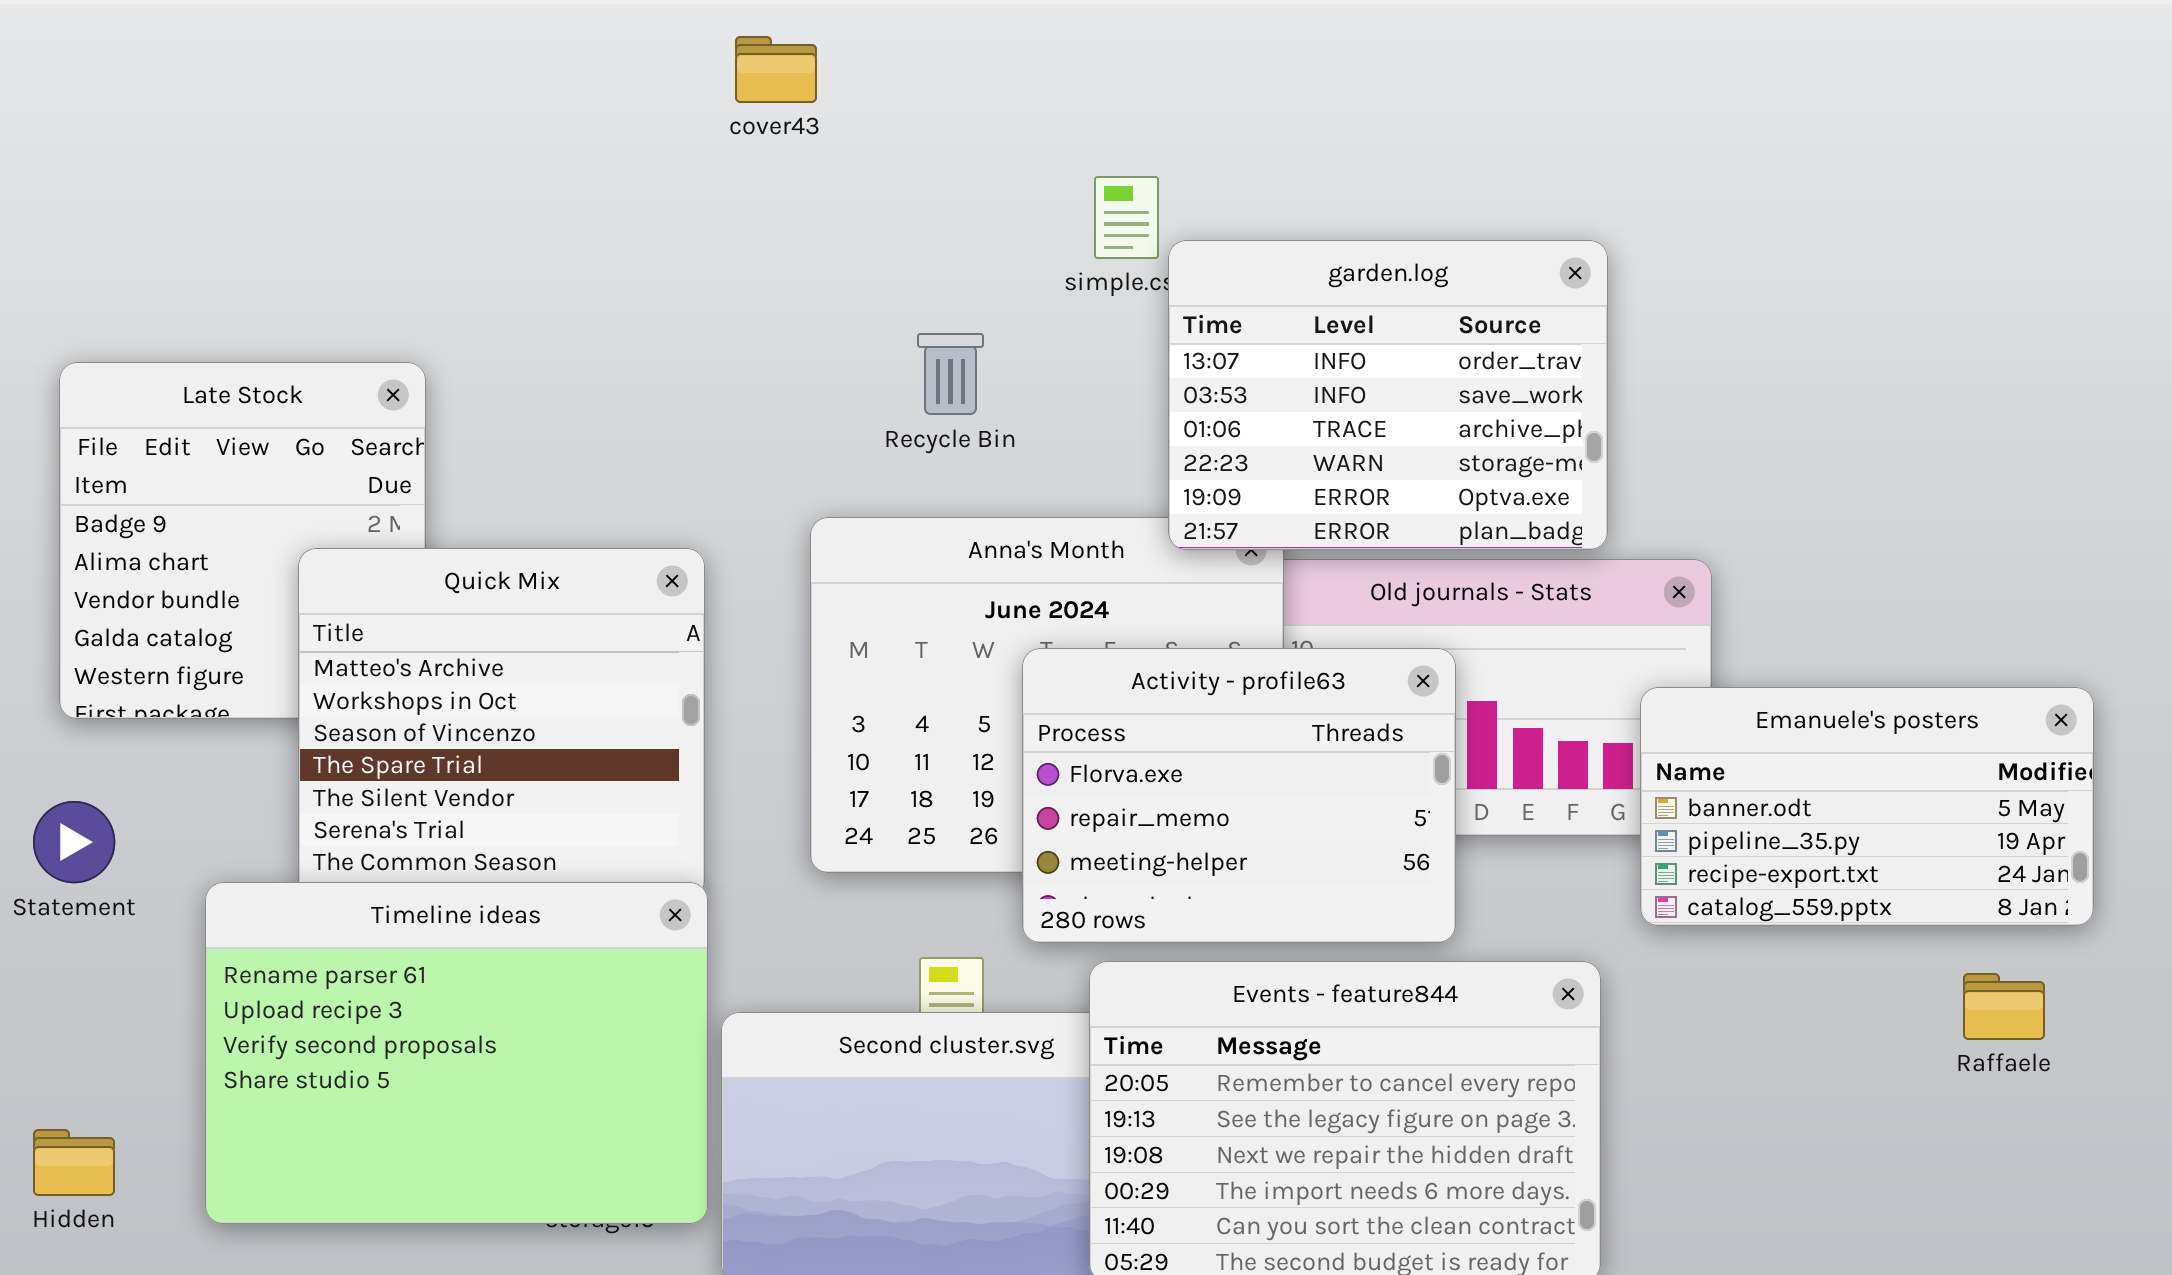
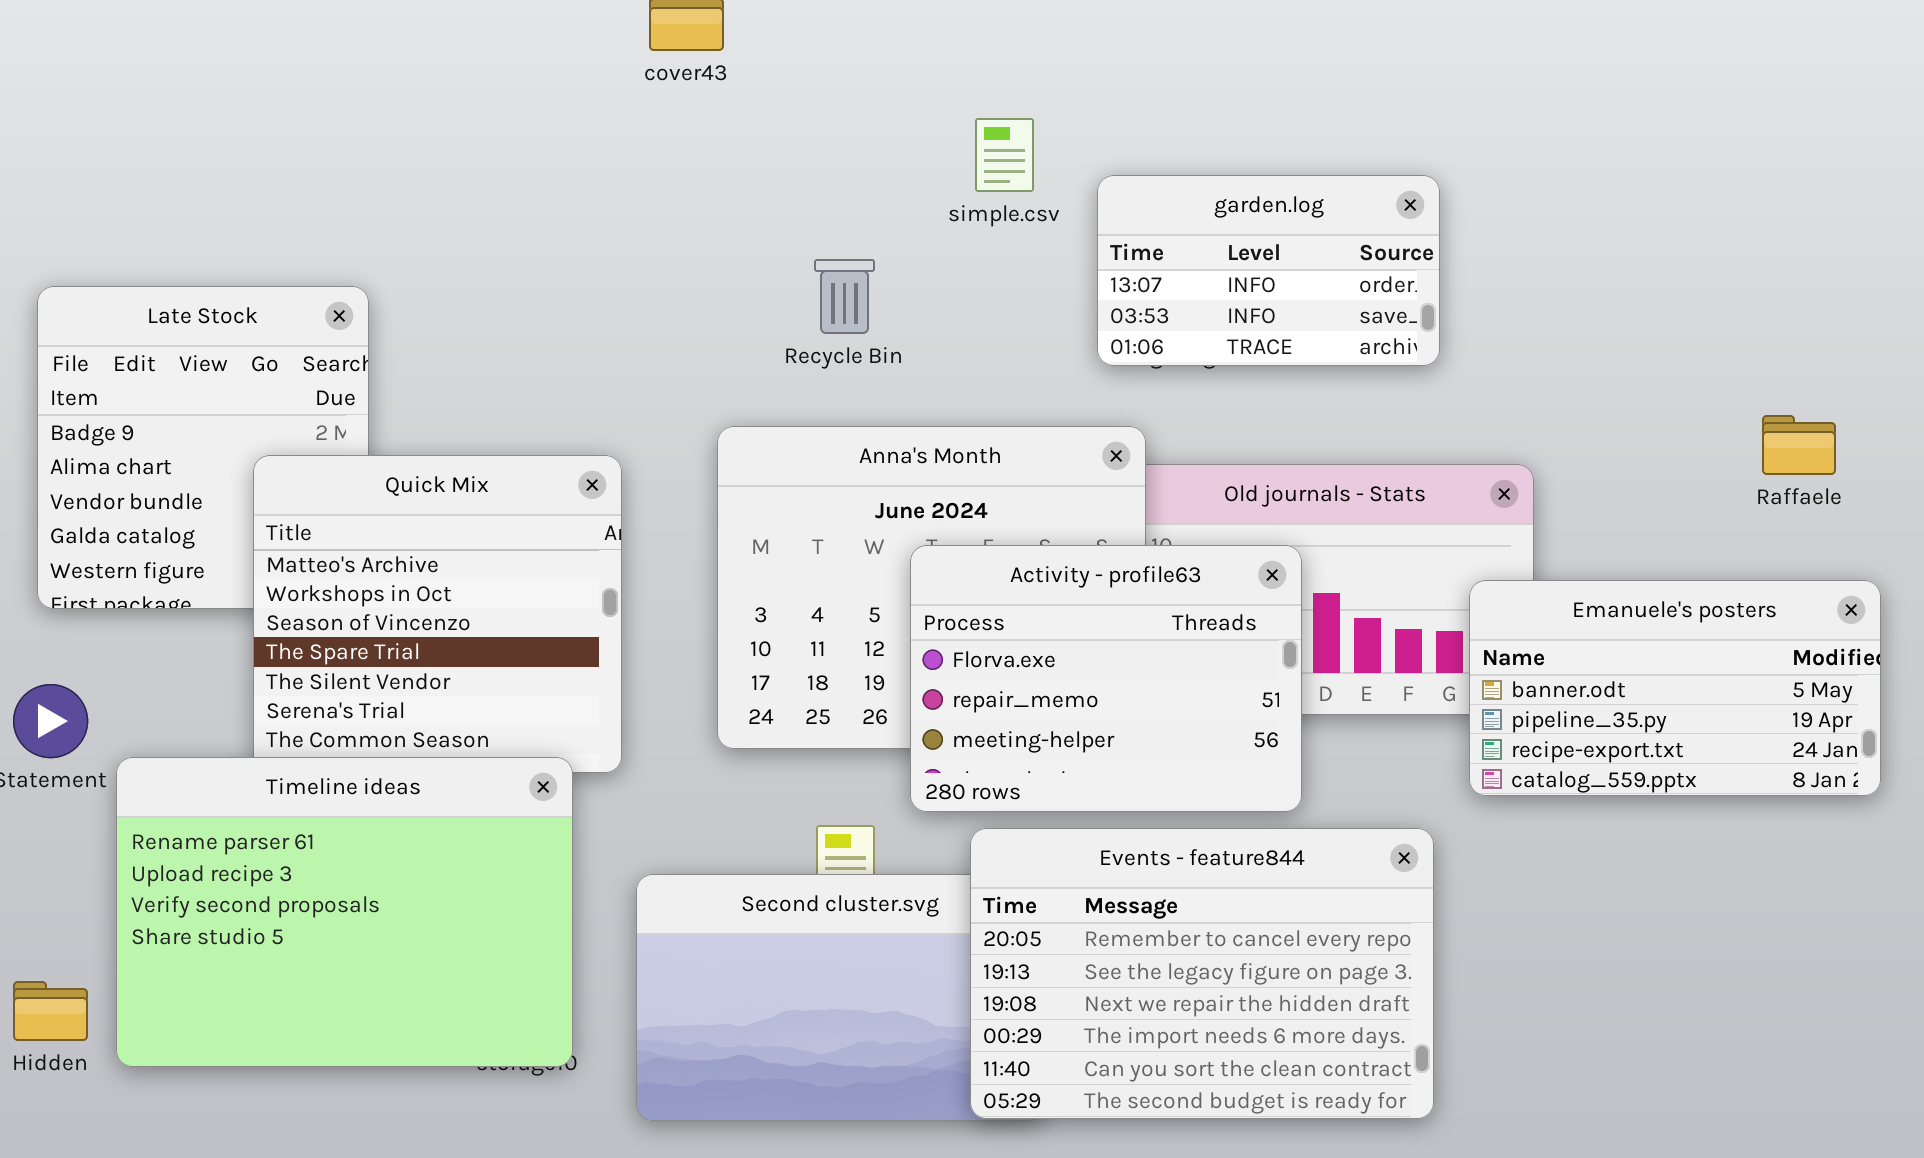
garden.log: [1168,240,1608,550] -> [1097,175,1440,366], resized
Timeline ideas: [205,882,708,1224] -> [116,757,573,1067], moved
Raffaele: [1963,973,2045,1040] -> [1762,415,1836,475], moved

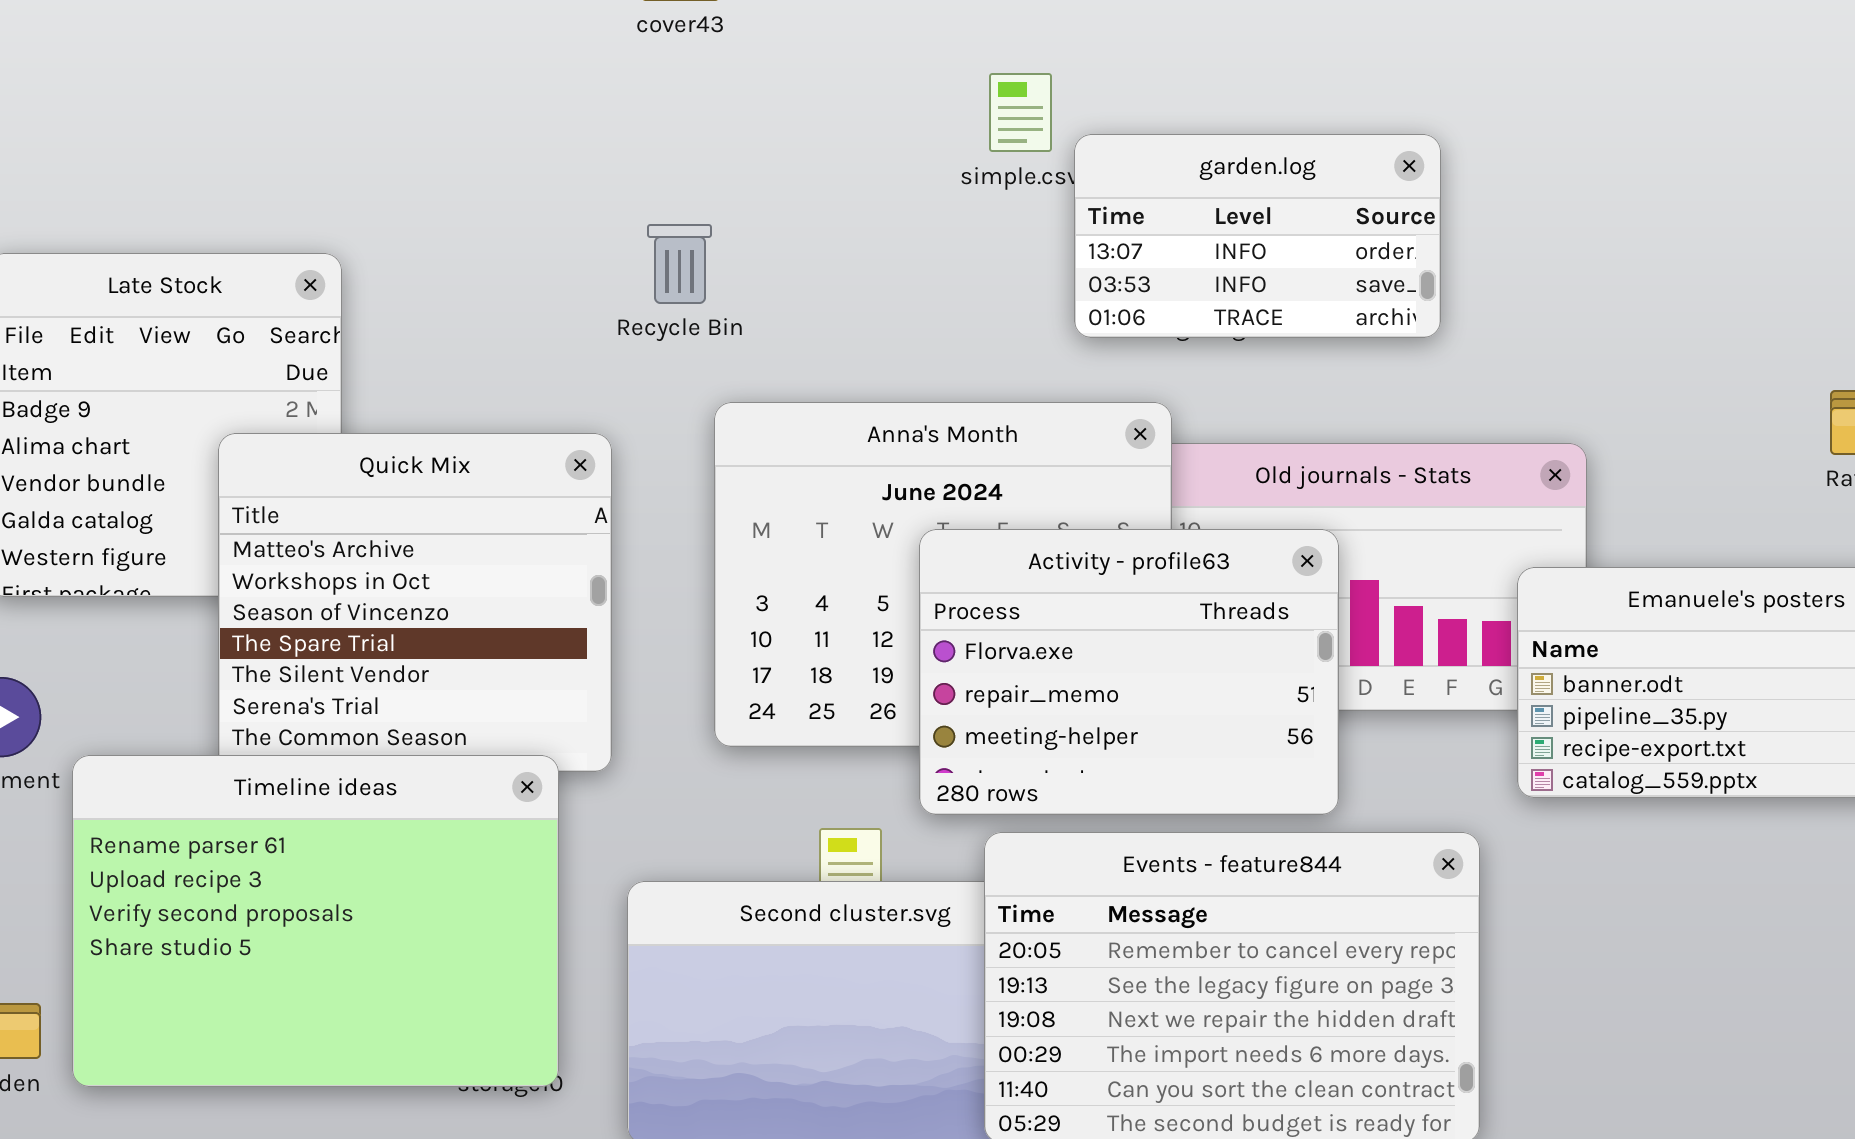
garden.log: [1097,175,1440,366] -> [1074,134,1441,338], moved
Recycle Bin: [814,259,875,334] -> [647,224,712,304], moved

